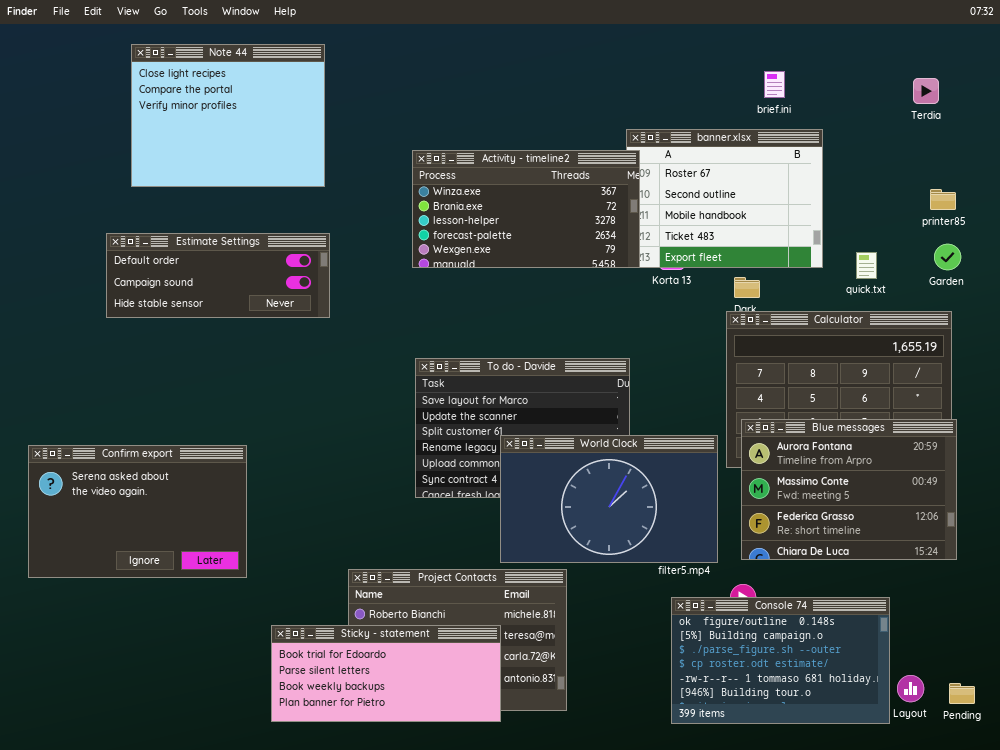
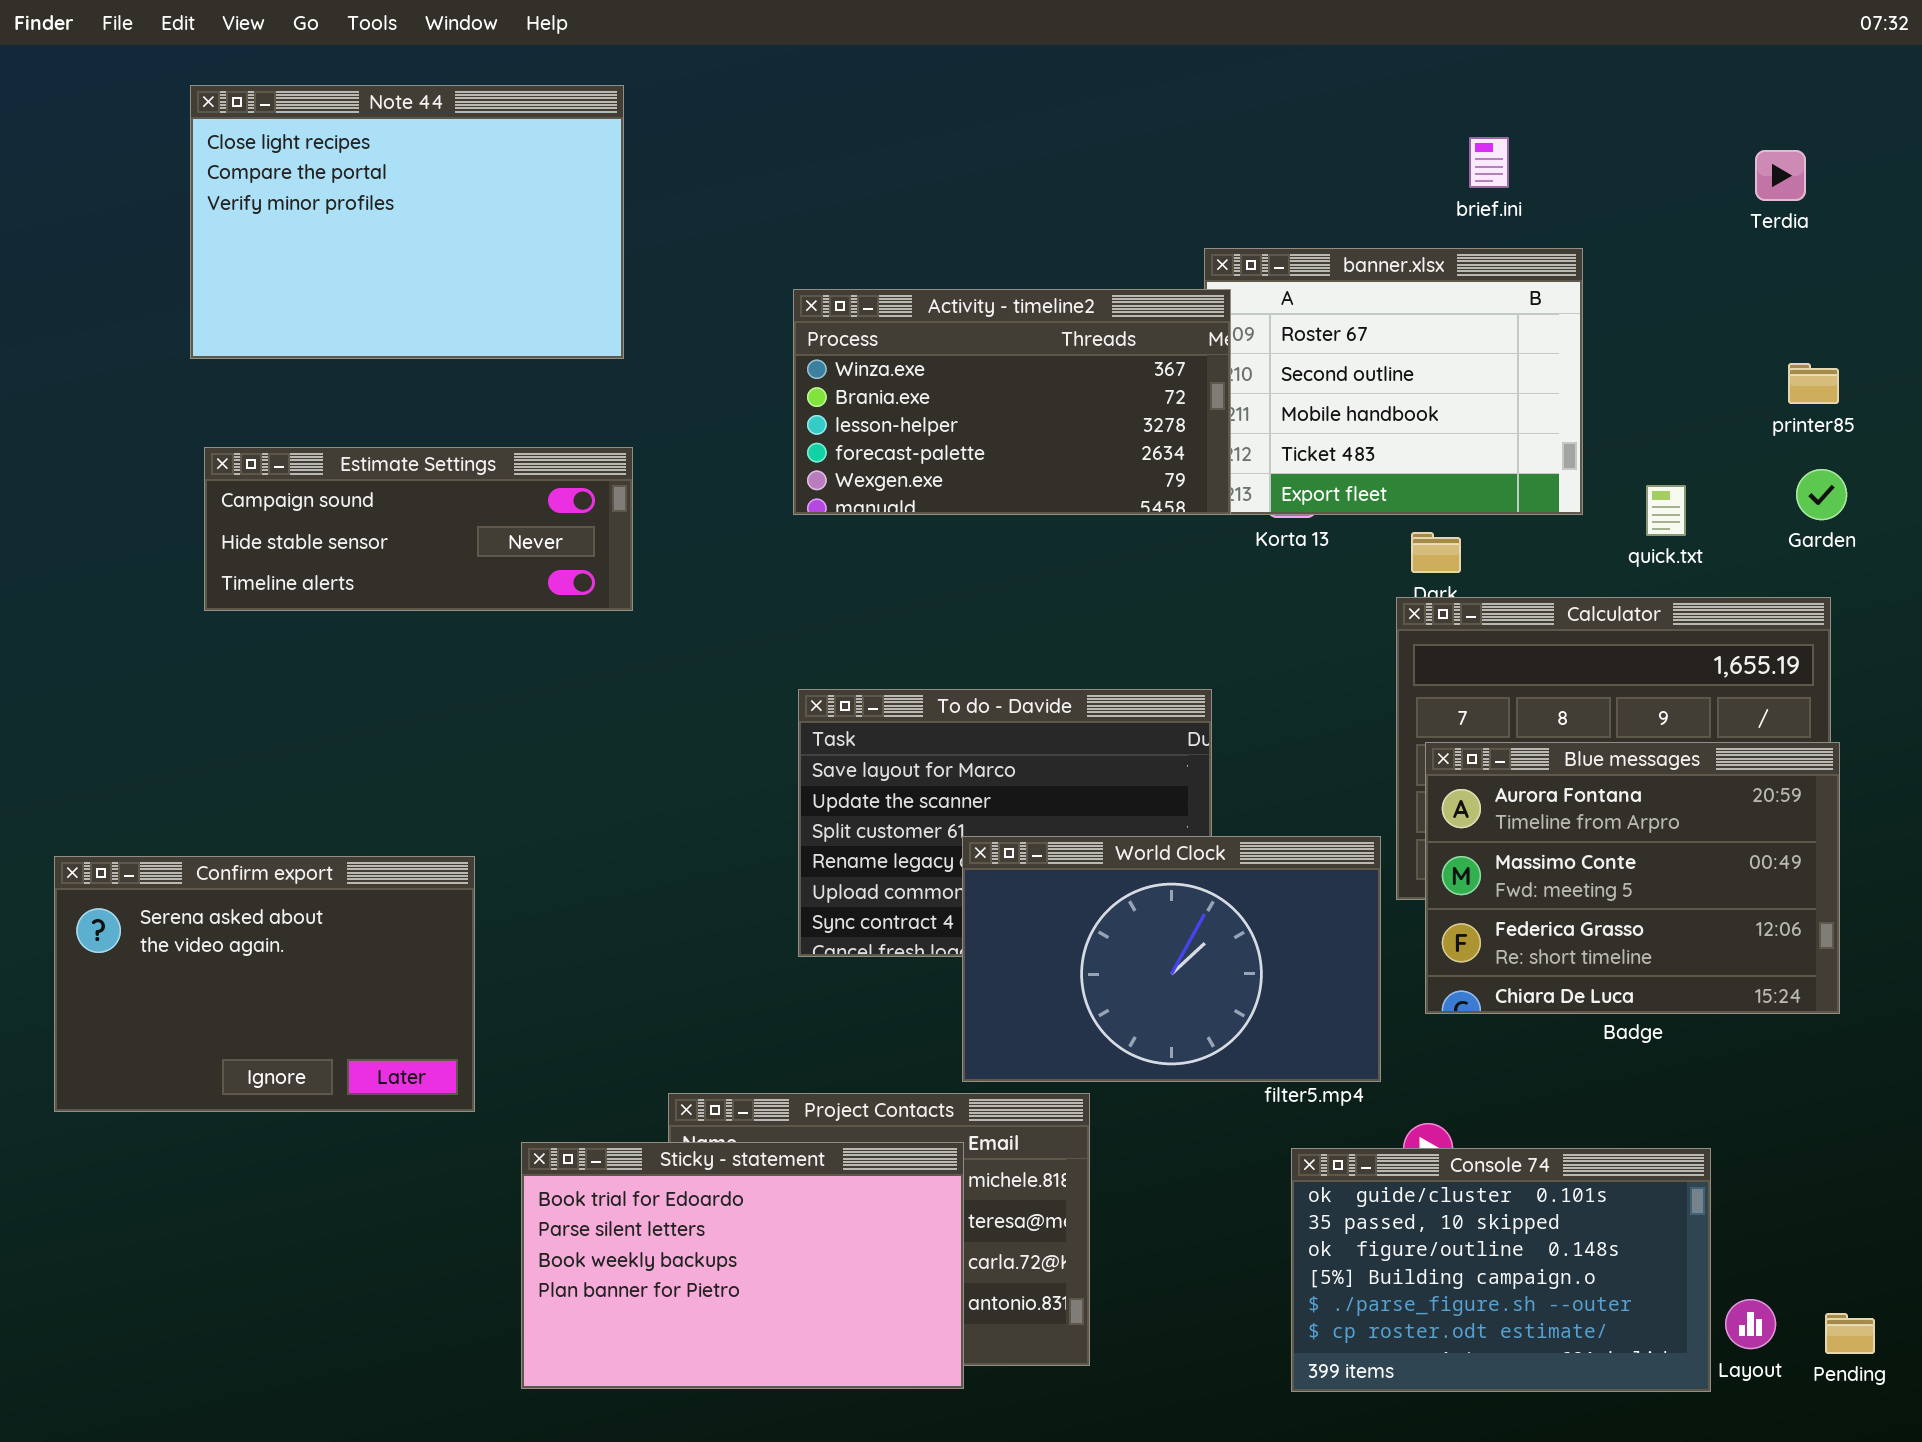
Note 44: [131,44,325,187] -> [190,85,624,359], resized
Estimate Settings: [106,233,330,318] -> [204,447,633,611], scrolled down 1 row
Blue messages: [741,419,957,560] -> [1425,742,1840,1014], moved
Console 74: [671,597,890,724] -> [1291,1148,1711,1392], scrolled up 2 rows
Sticky - statement: [271,625,501,722] -> [521,1142,964,1389], resized

